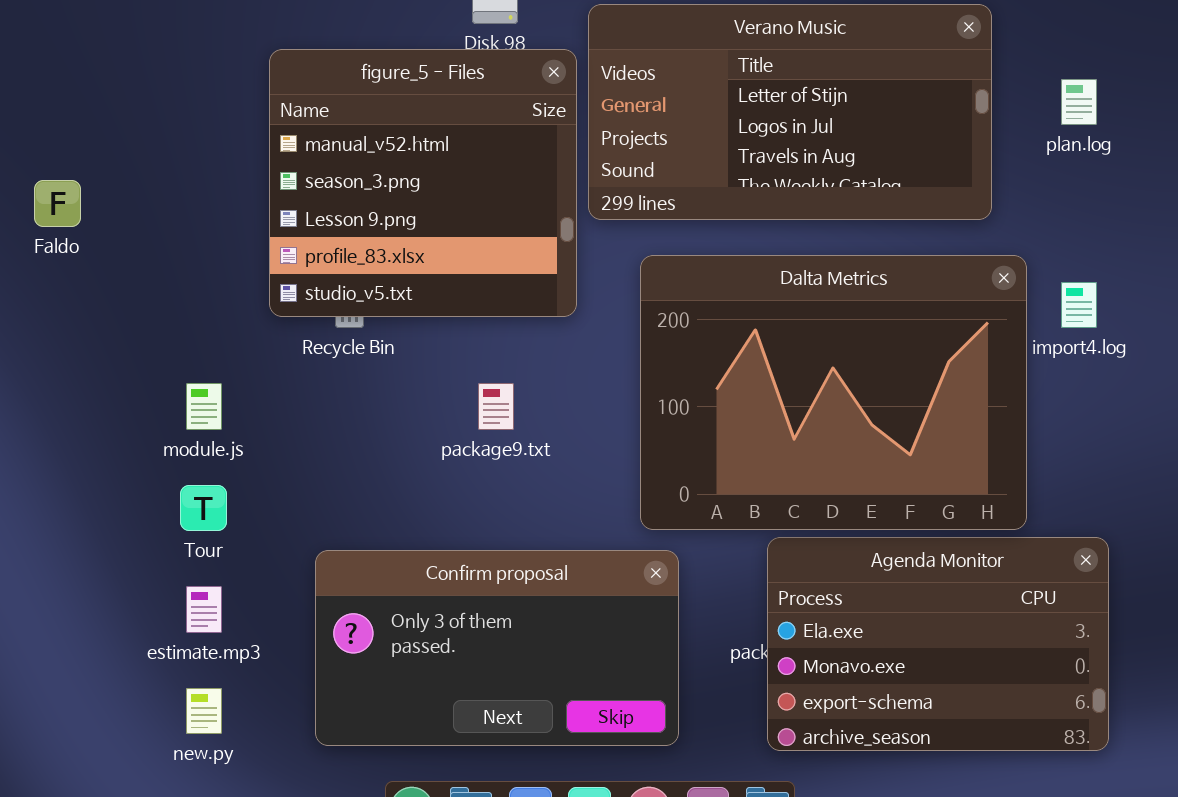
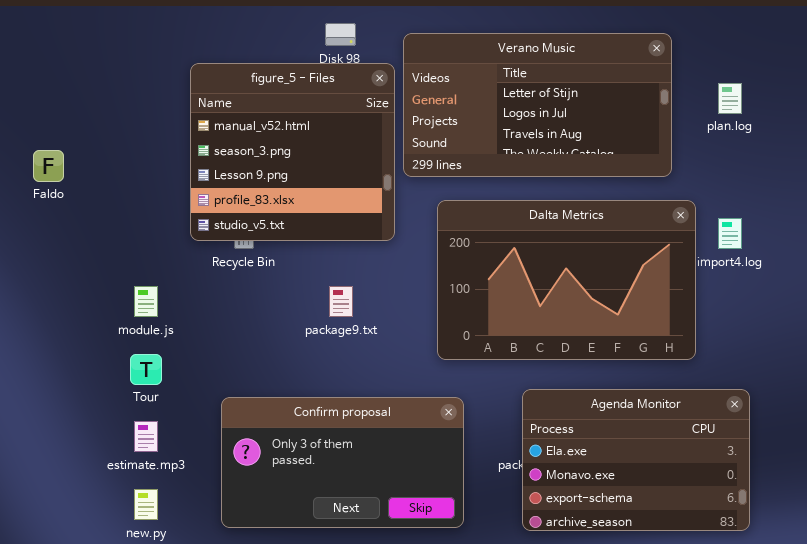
Dalta Metrics: [640,255,1027,530] -> [437,200,696,360], resized

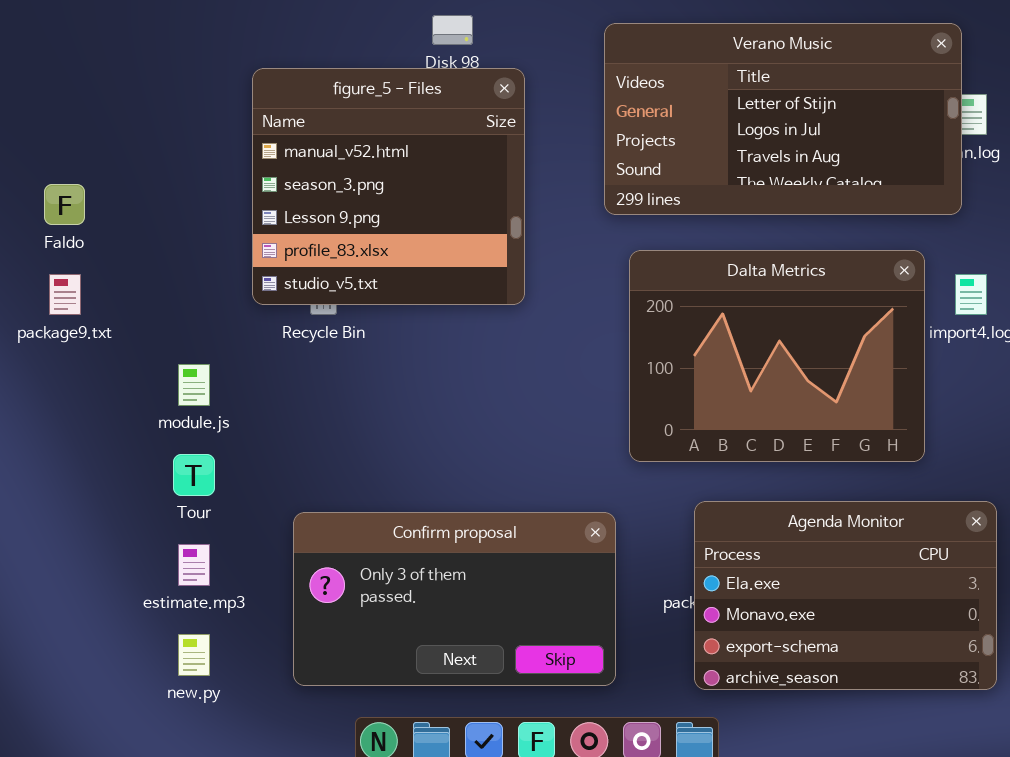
Verano Music: [403,33,672,177] -> [604,23,962,215], moved
Dalta Metrics: [437,200,696,360] -> [629,250,925,462], resized
package9.txt: [329,286,353,317] -> [49,274,81,315], moved

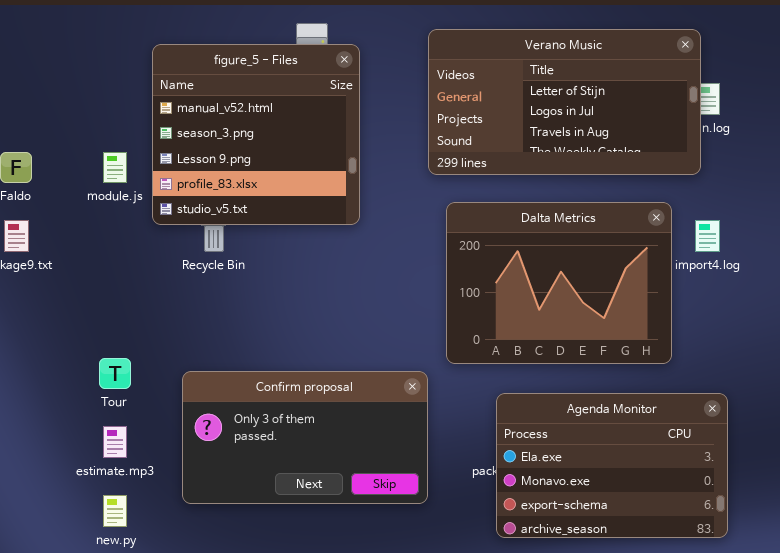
figure_5 - Files: [252,68,525,305] -> [152,44,360,225], moved
module.js: [178,364,210,406] -> [103,152,127,183], moved
Confirm proposal: [293,512,616,686] -> [182,371,428,504], moved

